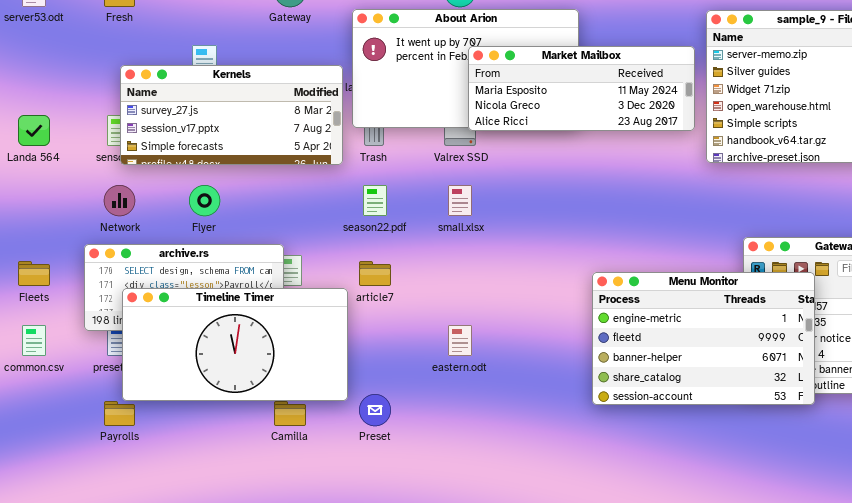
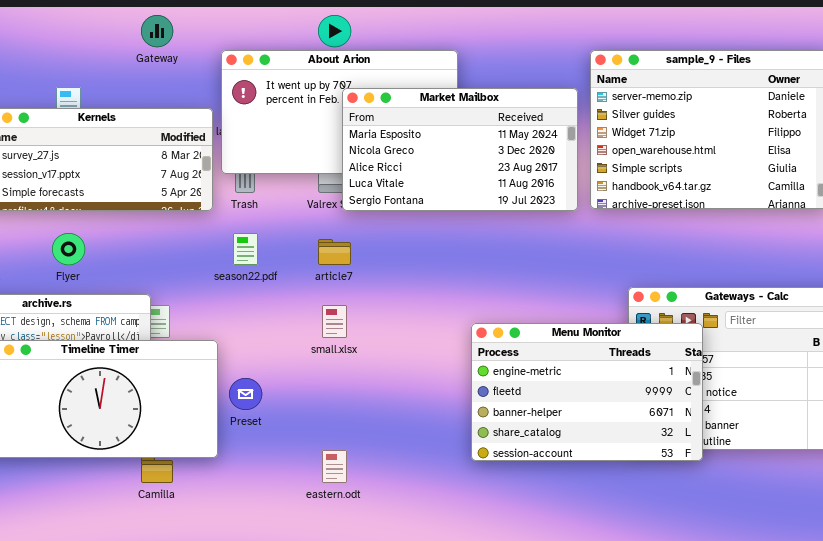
Market Mailbox: [468,46,695,131] -> [342,88,578,211], resized
small.xlsx: [448,185,472,216] -> [322,305,347,338], moved
article7: [359,261,391,286] -> [318,239,351,265], moved
eastern.odt: [448,325,472,356] -> [322,450,347,483], moved
Preset: [359,394,391,426] -> [229,378,262,410], moved

